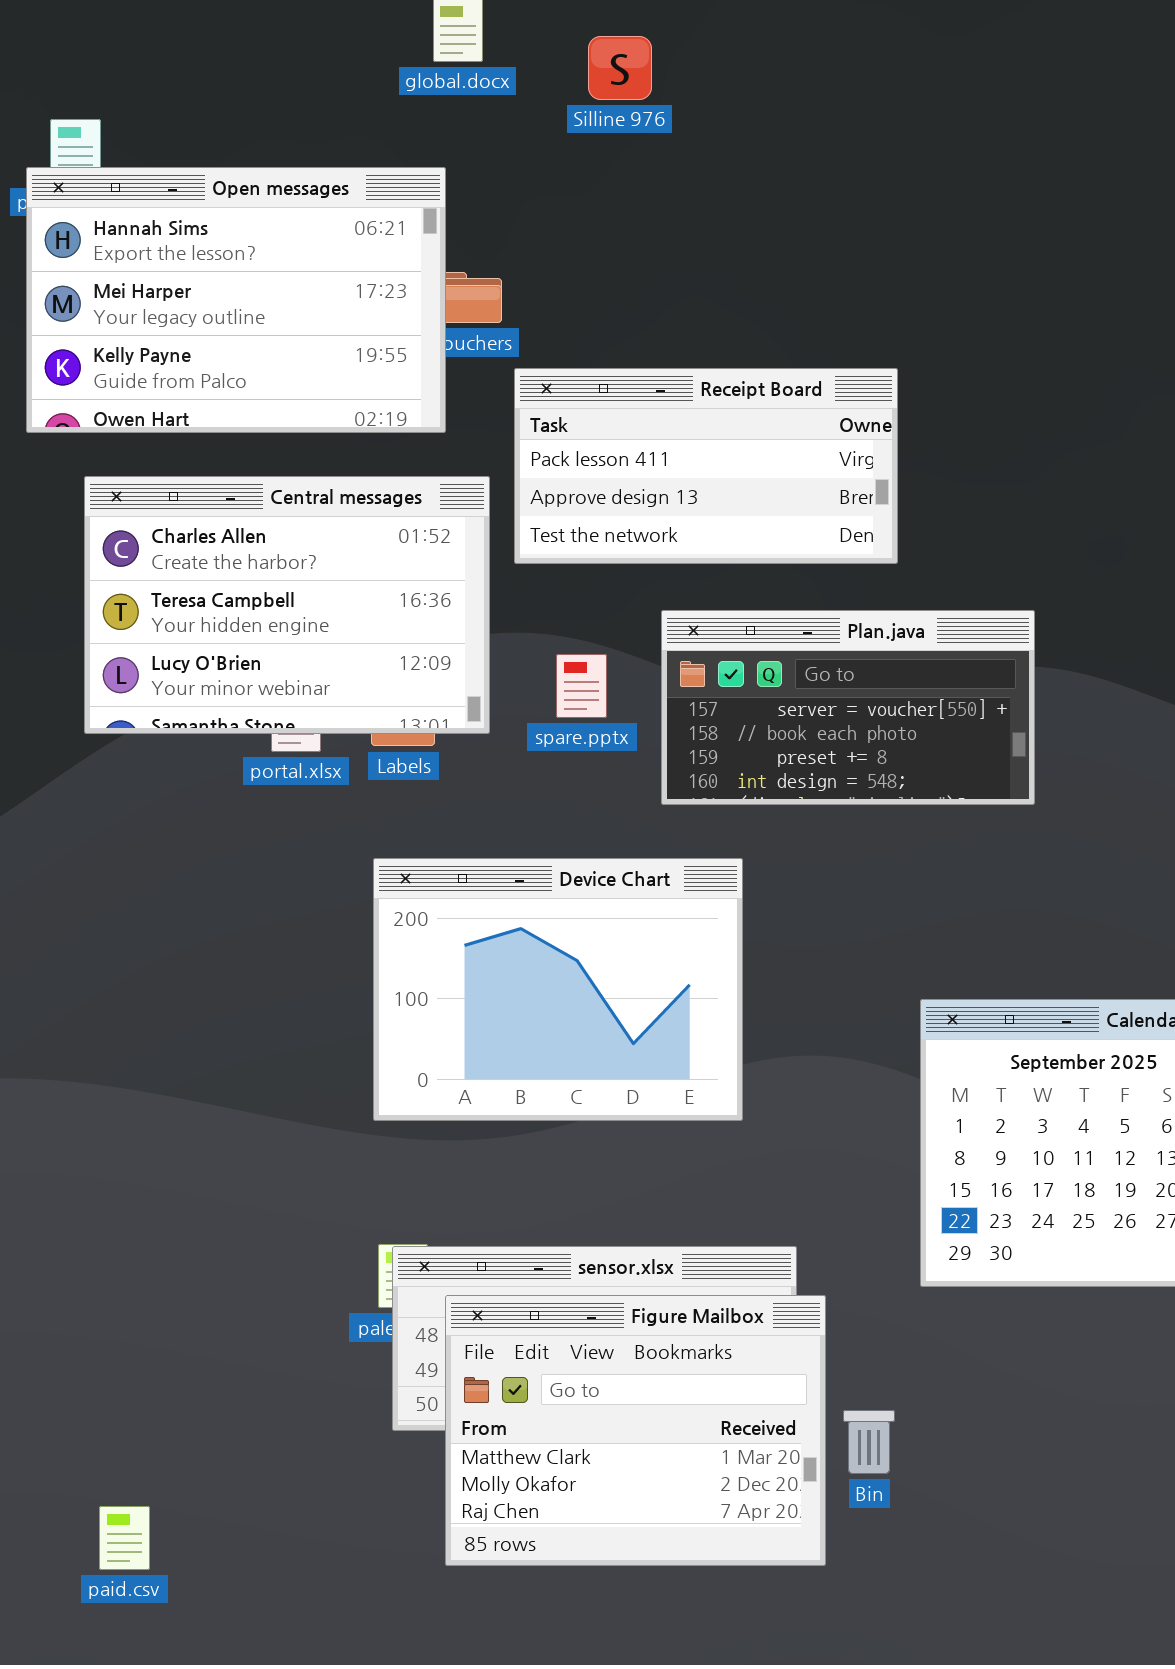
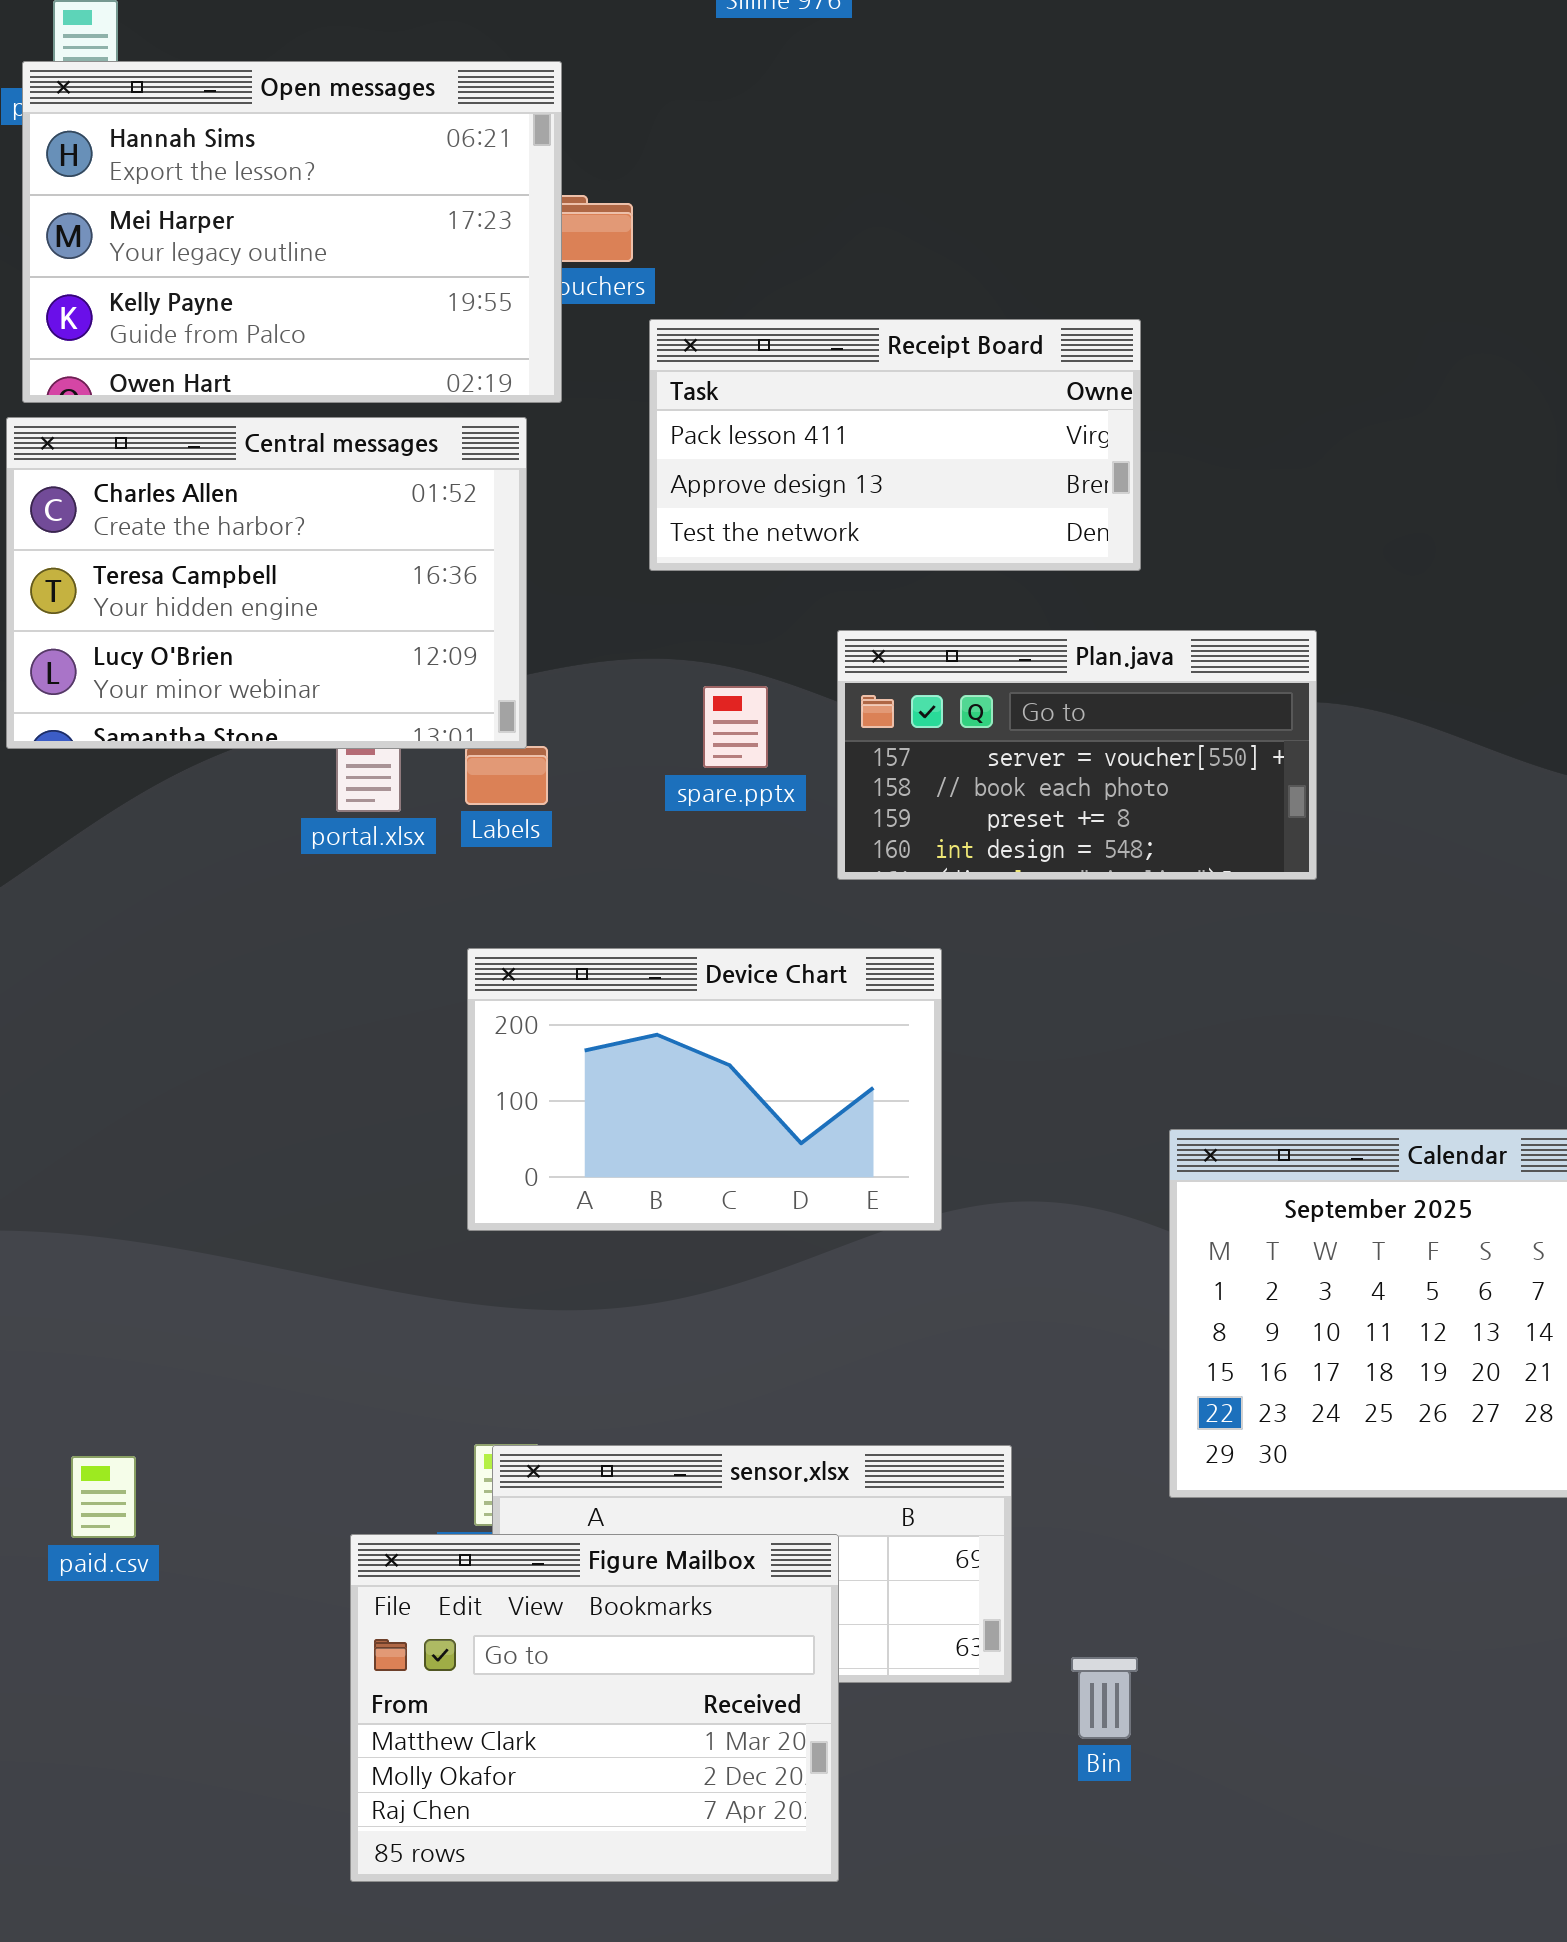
Central messages: [84,476,490,734] -> [6,417,527,749], moved
Device Chart: [373,858,743,1121] -> [467,948,942,1231], resized
Figure Mailbox: [445,1295,826,1566] -> [350,1534,839,1882], moved
paid.csv: [99,1506,150,1570] -> [71,1456,136,1538], moved

